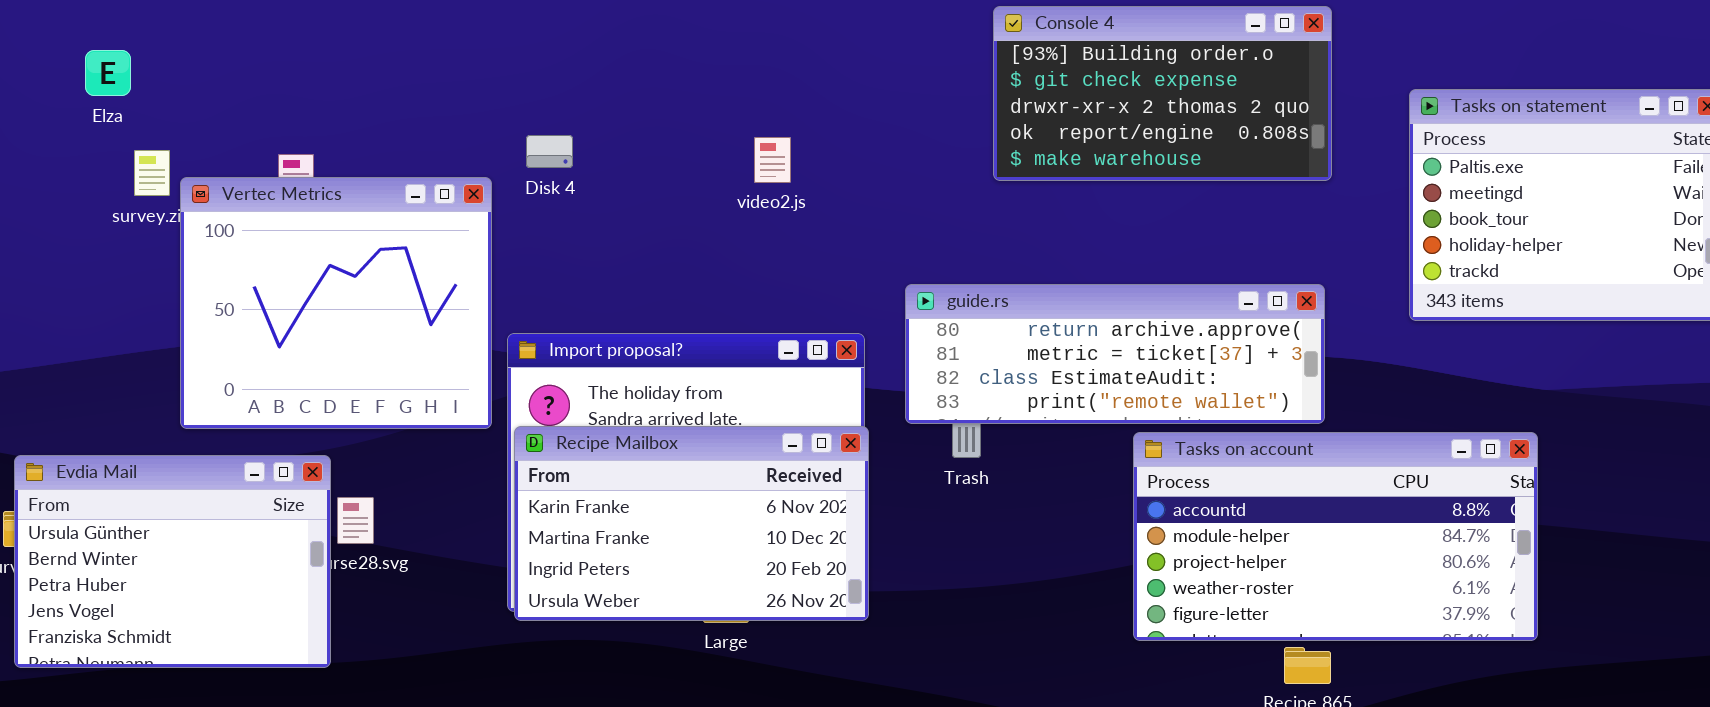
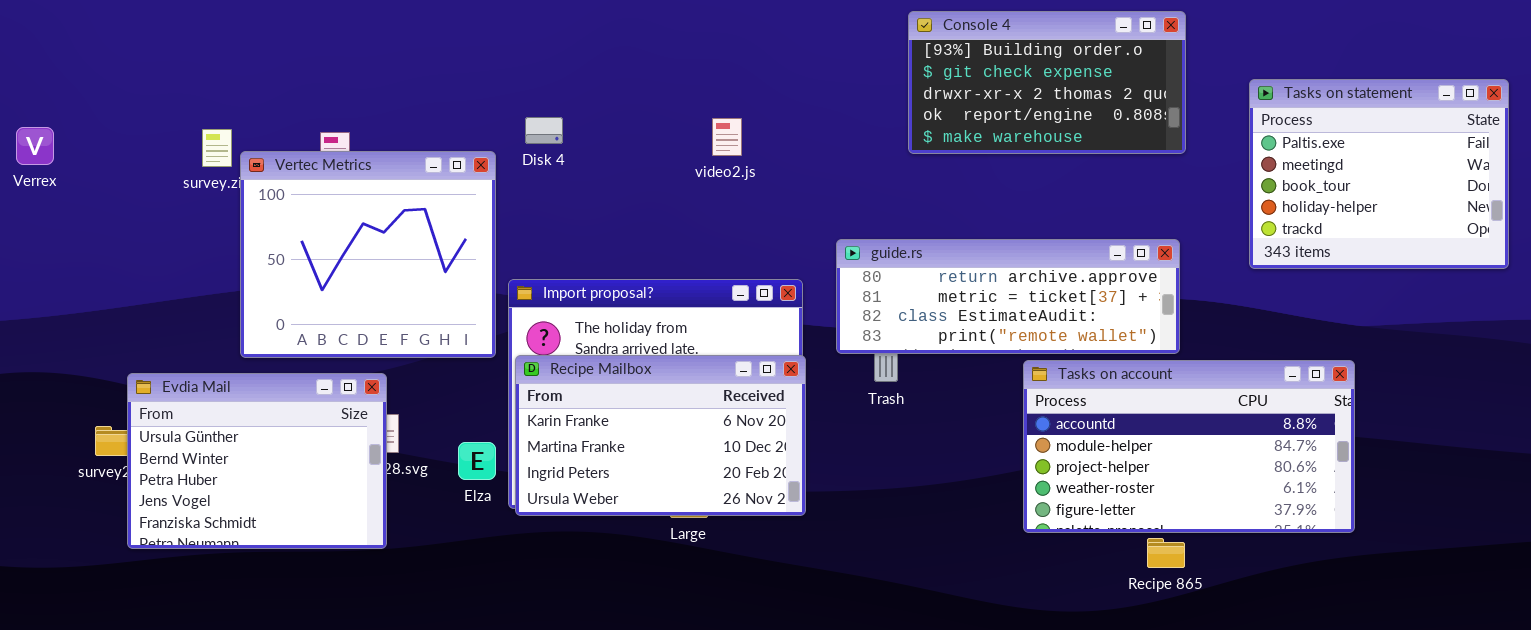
Elza: [85,50,131,96] -> [458,442,496,480], moved
Evdia Mail: [14,455,331,668] -> [127,373,387,549], moved

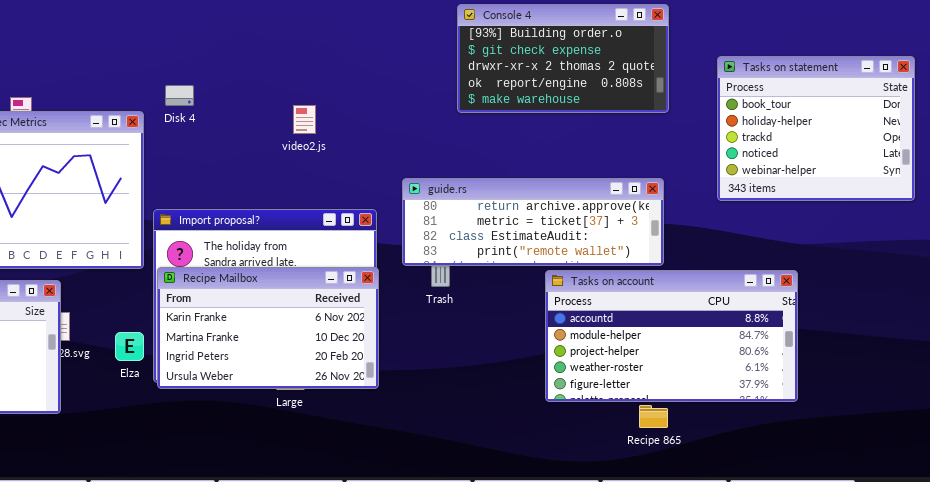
Tasks on statement: [1249,79,1509,269] -> [717,56,915,201], scrolled down 2 rows
video2.js: [712,118,742,156] -> [293,105,316,134], moved

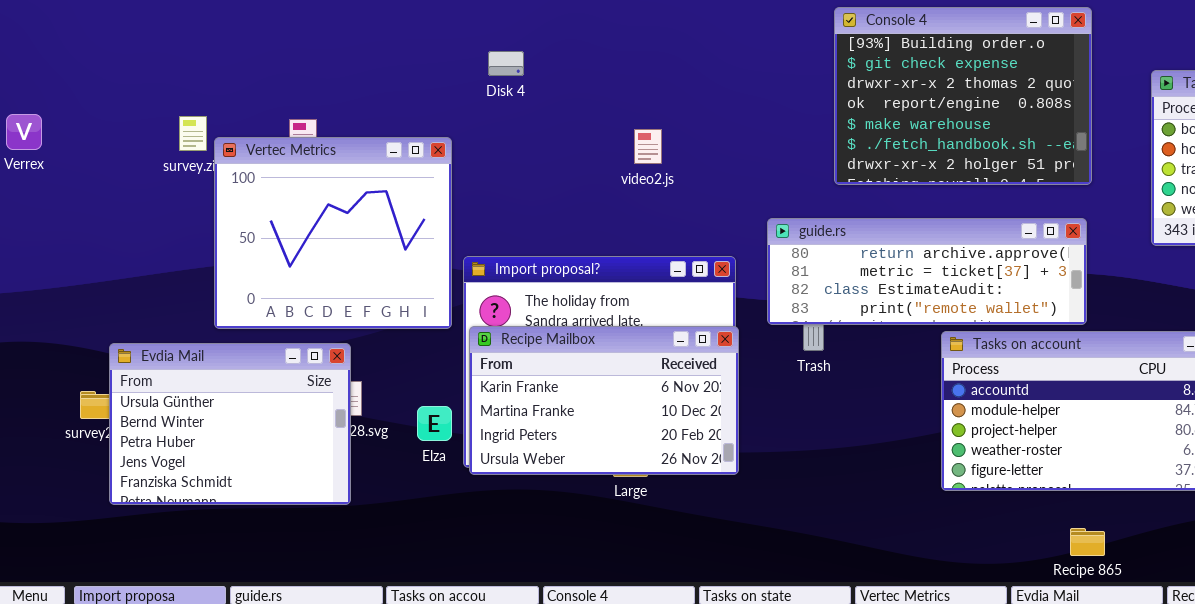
Console 4: [457,4,669,113] -> [834,7,1092,185], resized
Disk 4: [165,85,194,106] -> [488,51,524,76], moved
Recipe 865: [639,405,668,428] -> [1070,528,1105,556], moved

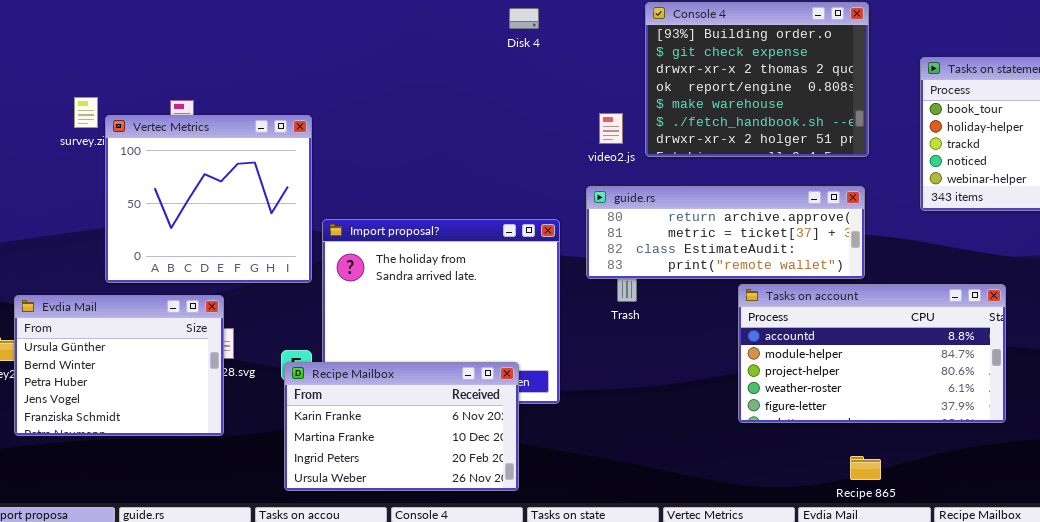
Disk 4: [488,51,524,76] -> [509,8,539,29], moved
video2.js: [634,129,662,164] -> [599,113,623,144], moved
Recipe Mailbox: [469,326,739,475] -> [284,362,519,491], moved

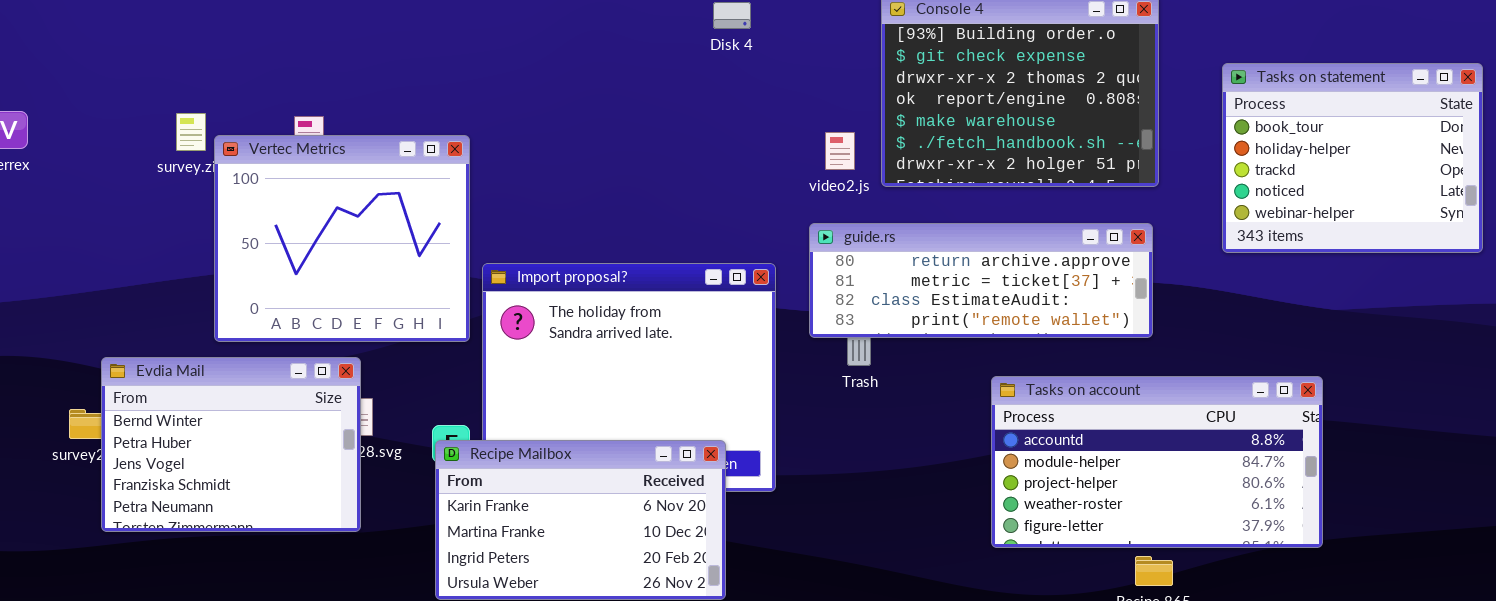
Tasks on account: [738,284,1006,423] -> [991,376,1323,548], moved
Evdia Mail: [14,295,224,436] -> [101,357,361,532], scrolled down 1 row

